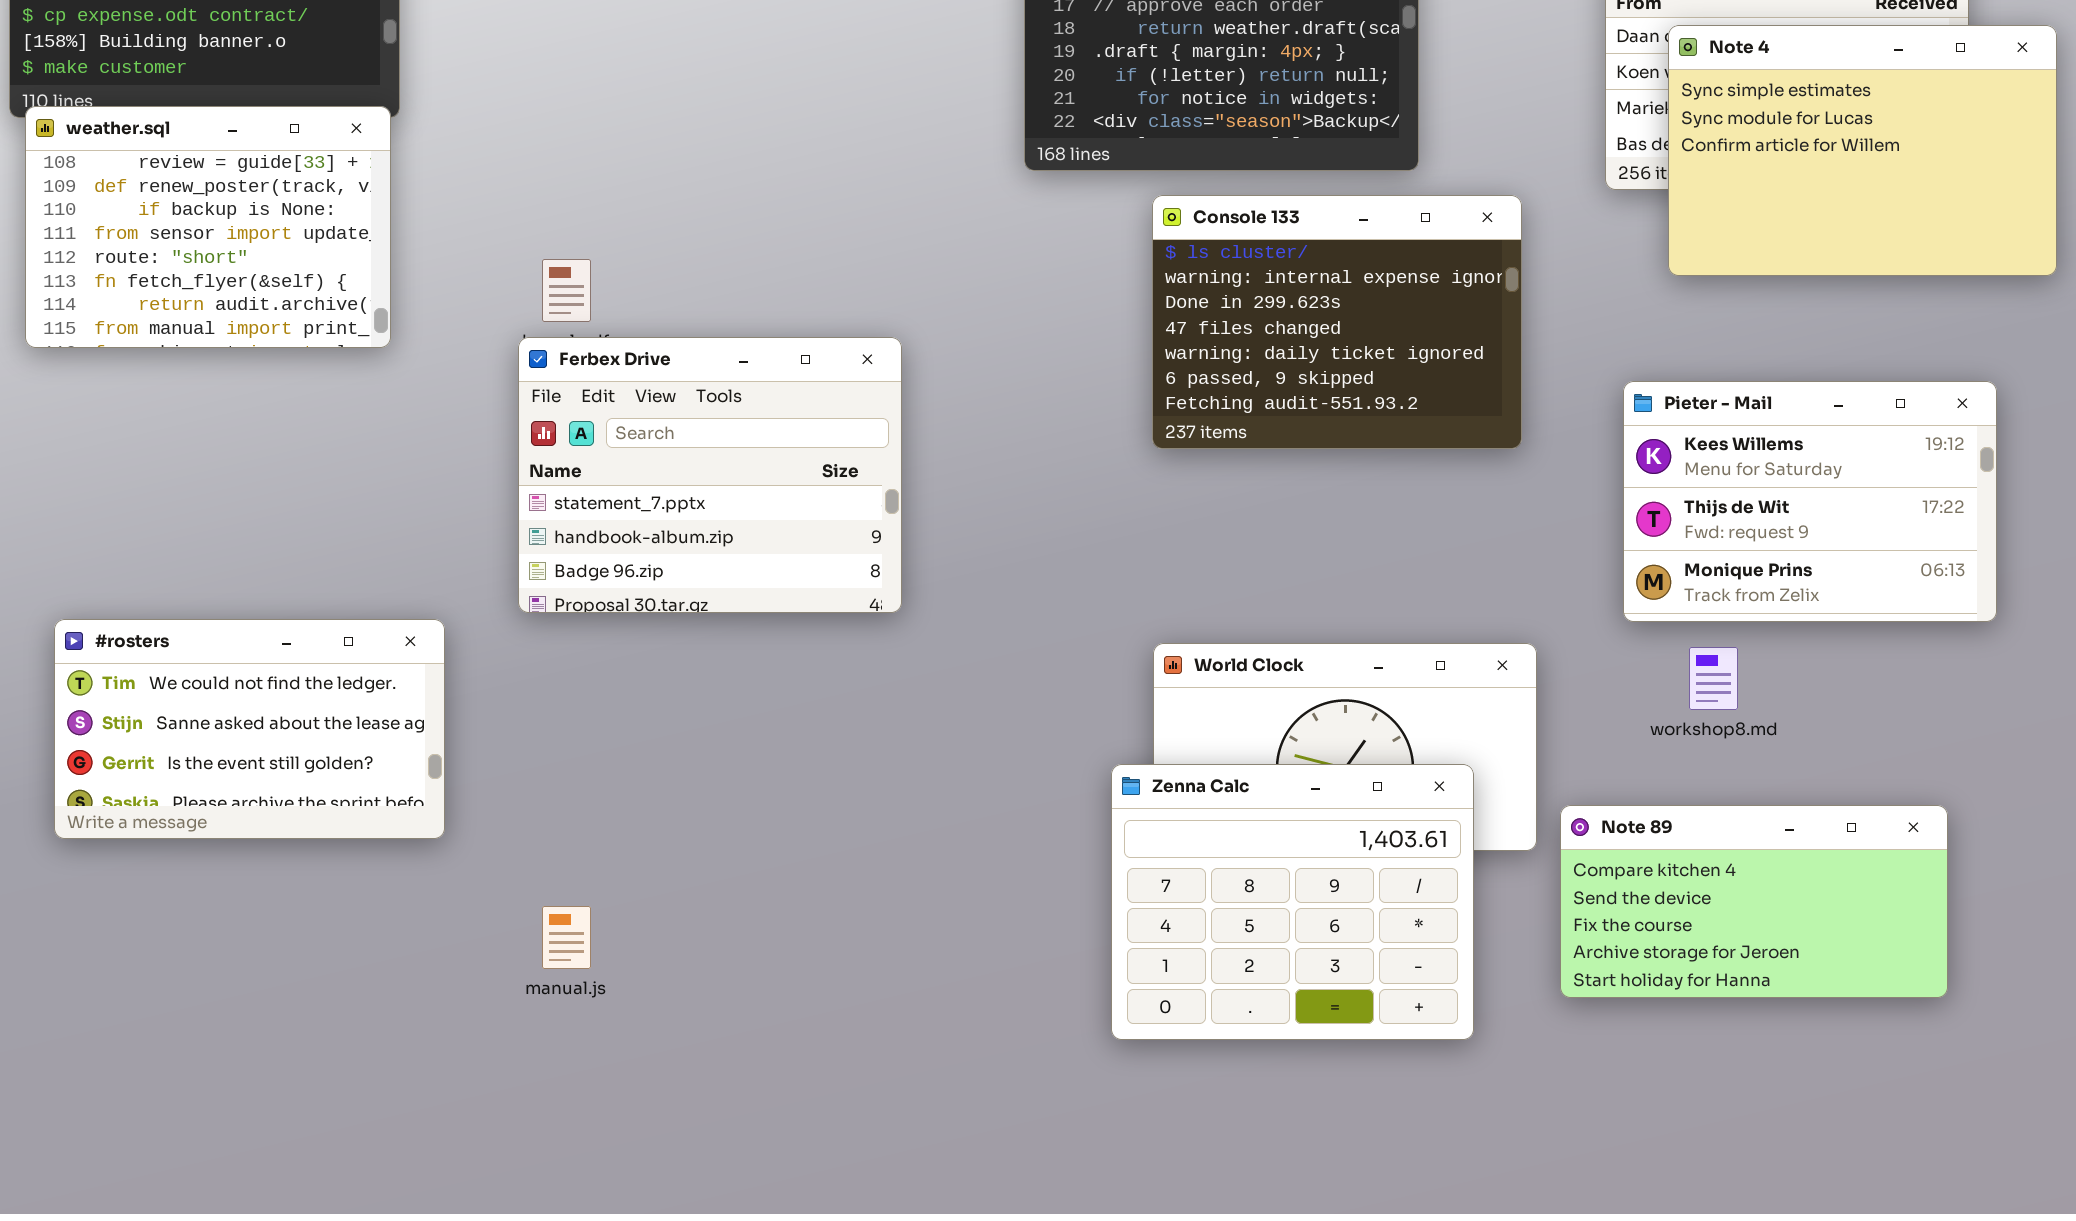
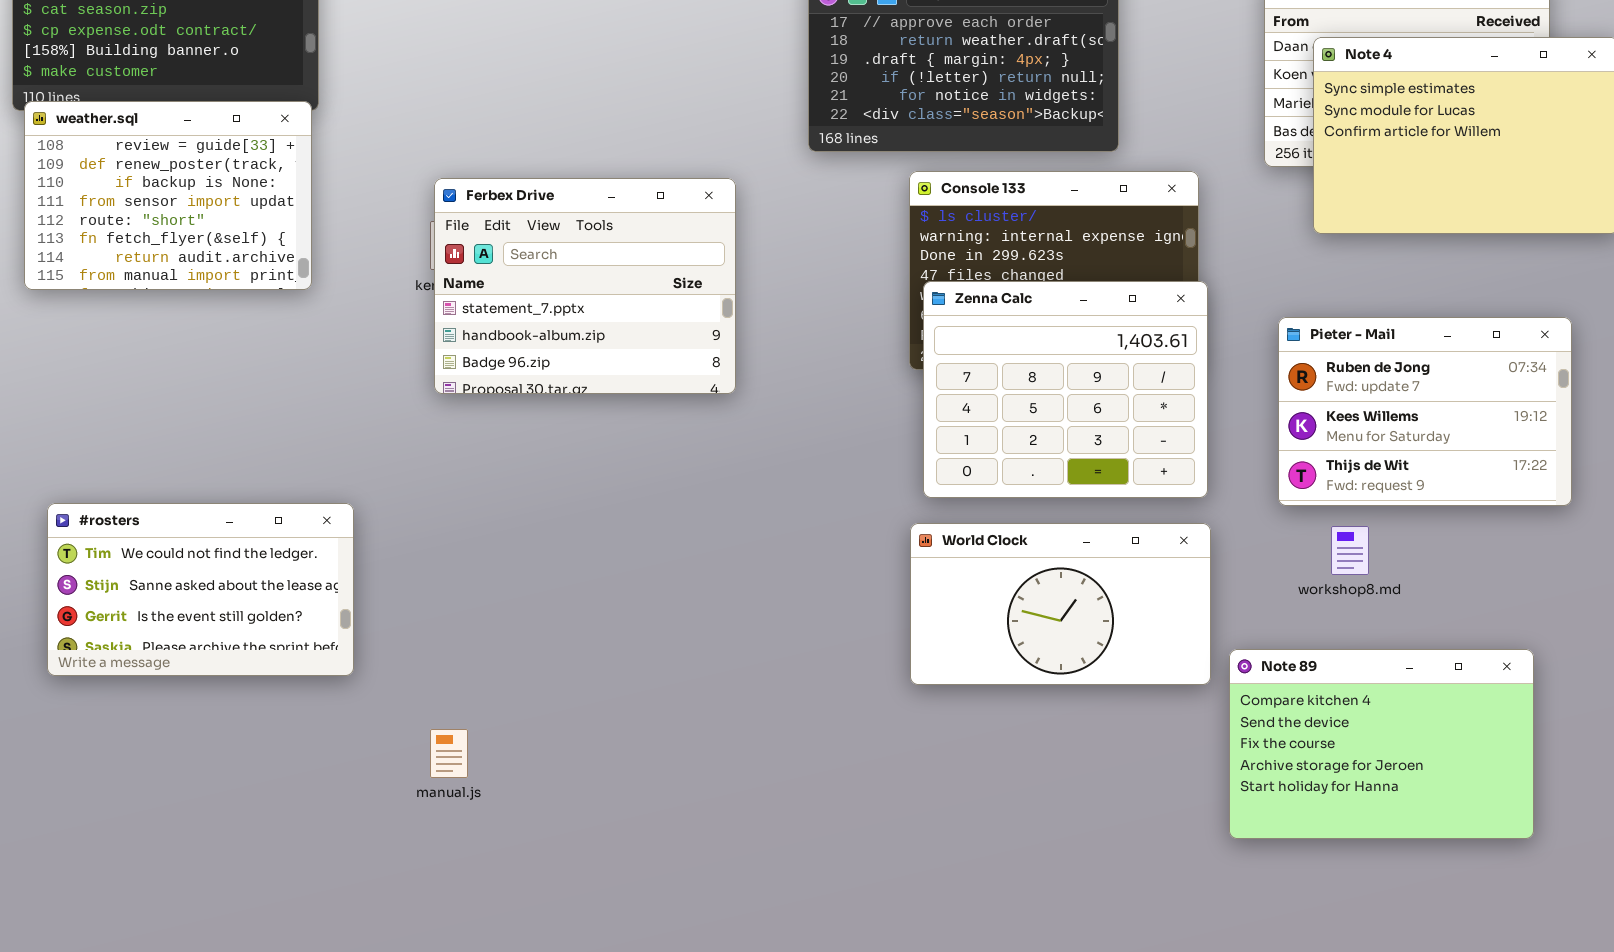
Ferbex Drive: [518,337,902,613] -> [434,178,736,394], moved
Pieter - Mail: [1623,381,1997,622] -> [1278,317,1572,506], scrolled up 1 row
Zenna Calc: [1111,764,1474,1040] -> [923,281,1208,498], moved
Note 89: [1560,805,1948,998] -> [1229,649,1534,839], resized

